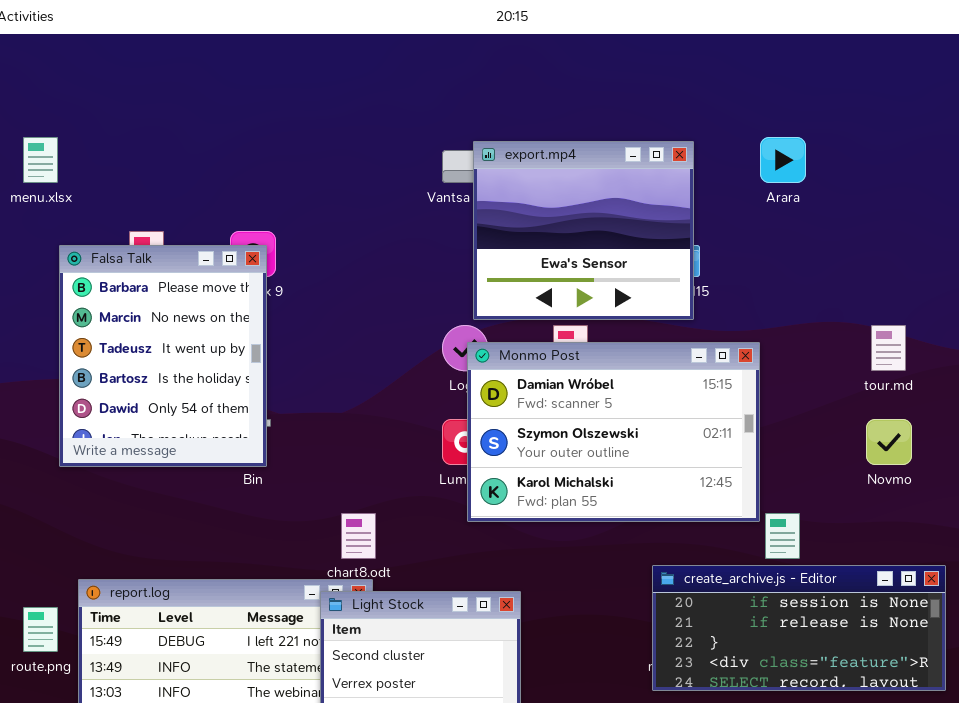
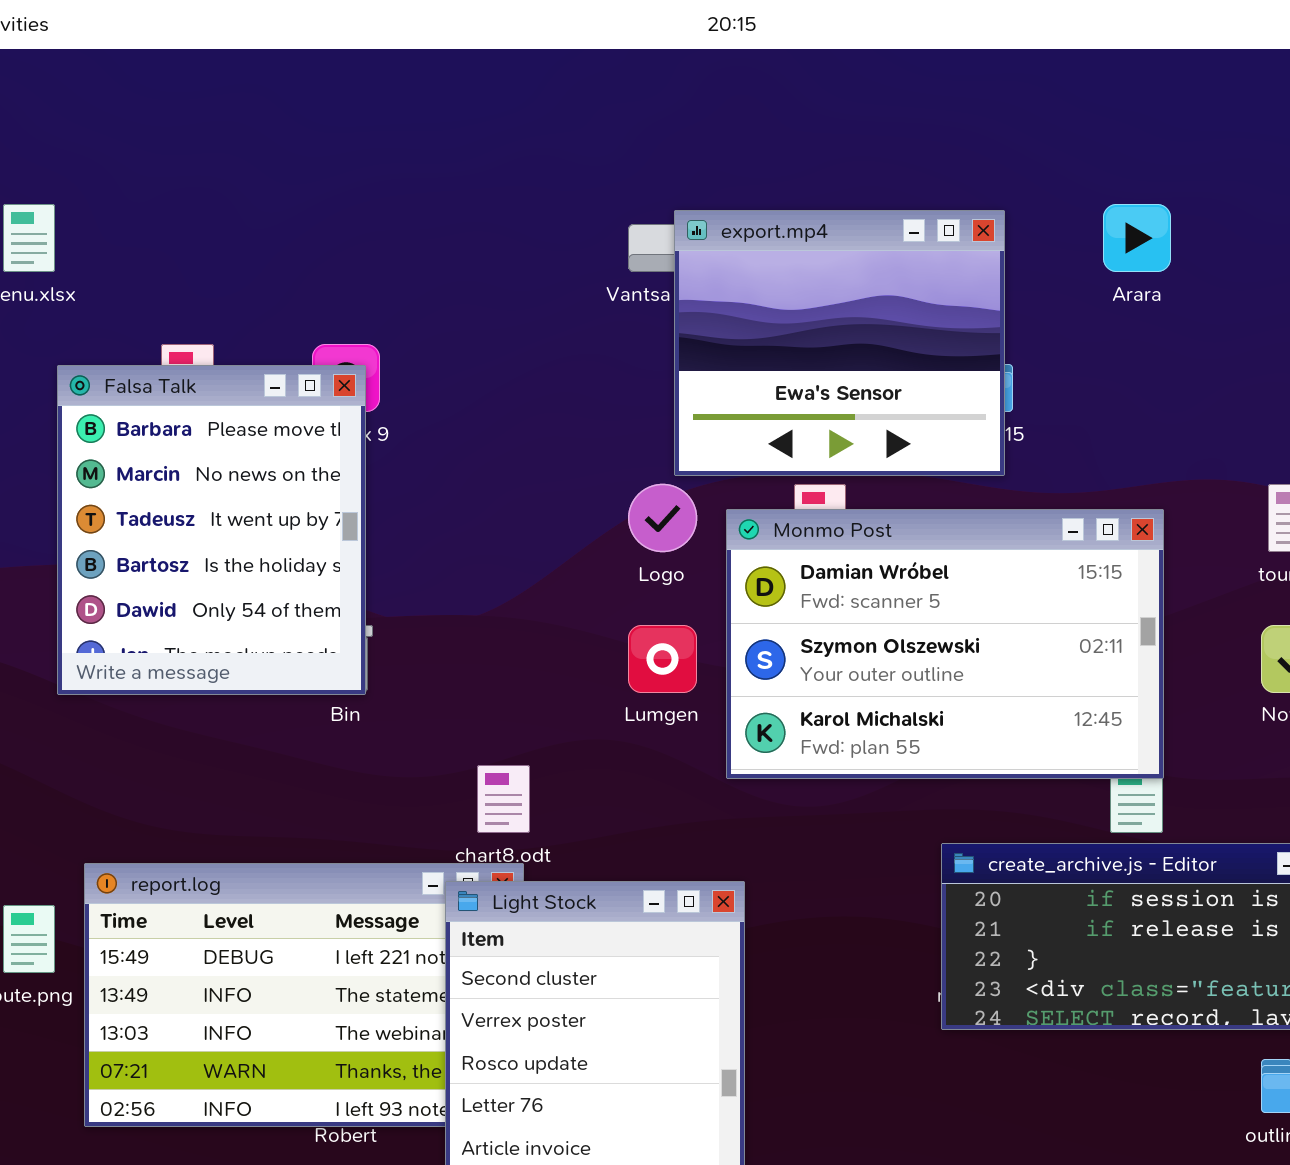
Monmo Post: [467,342,760,522] -> [726,509,1164,779], moved

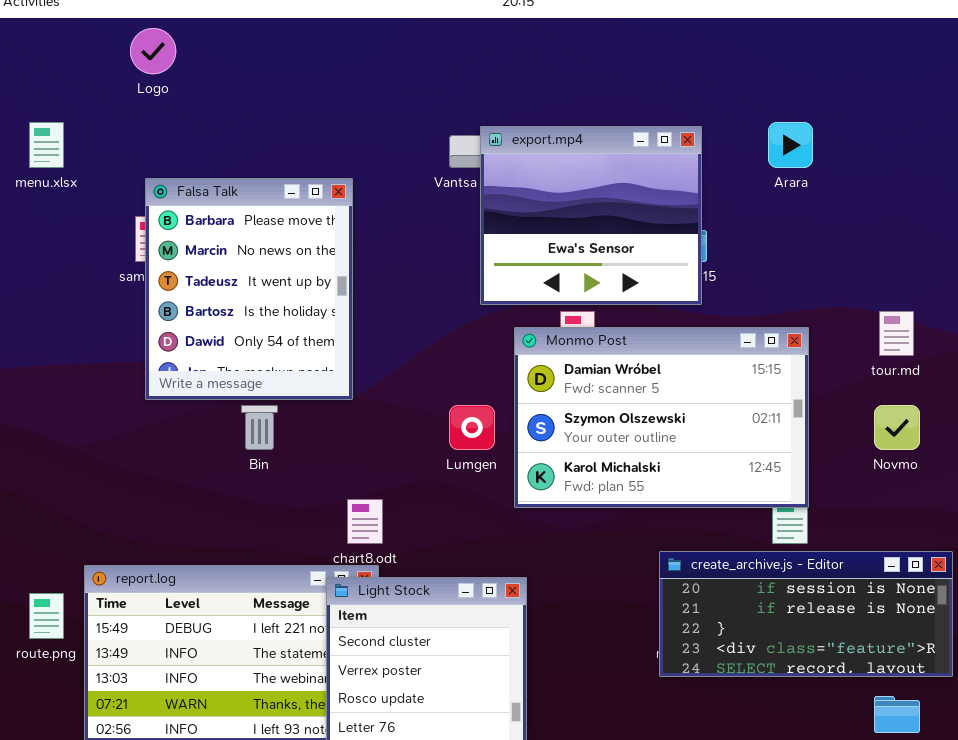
Falsa Talk: [57,365,366,695] -> [145,178,353,400], moved
Logo: [628,484,697,552] -> [130,28,176,74], moved

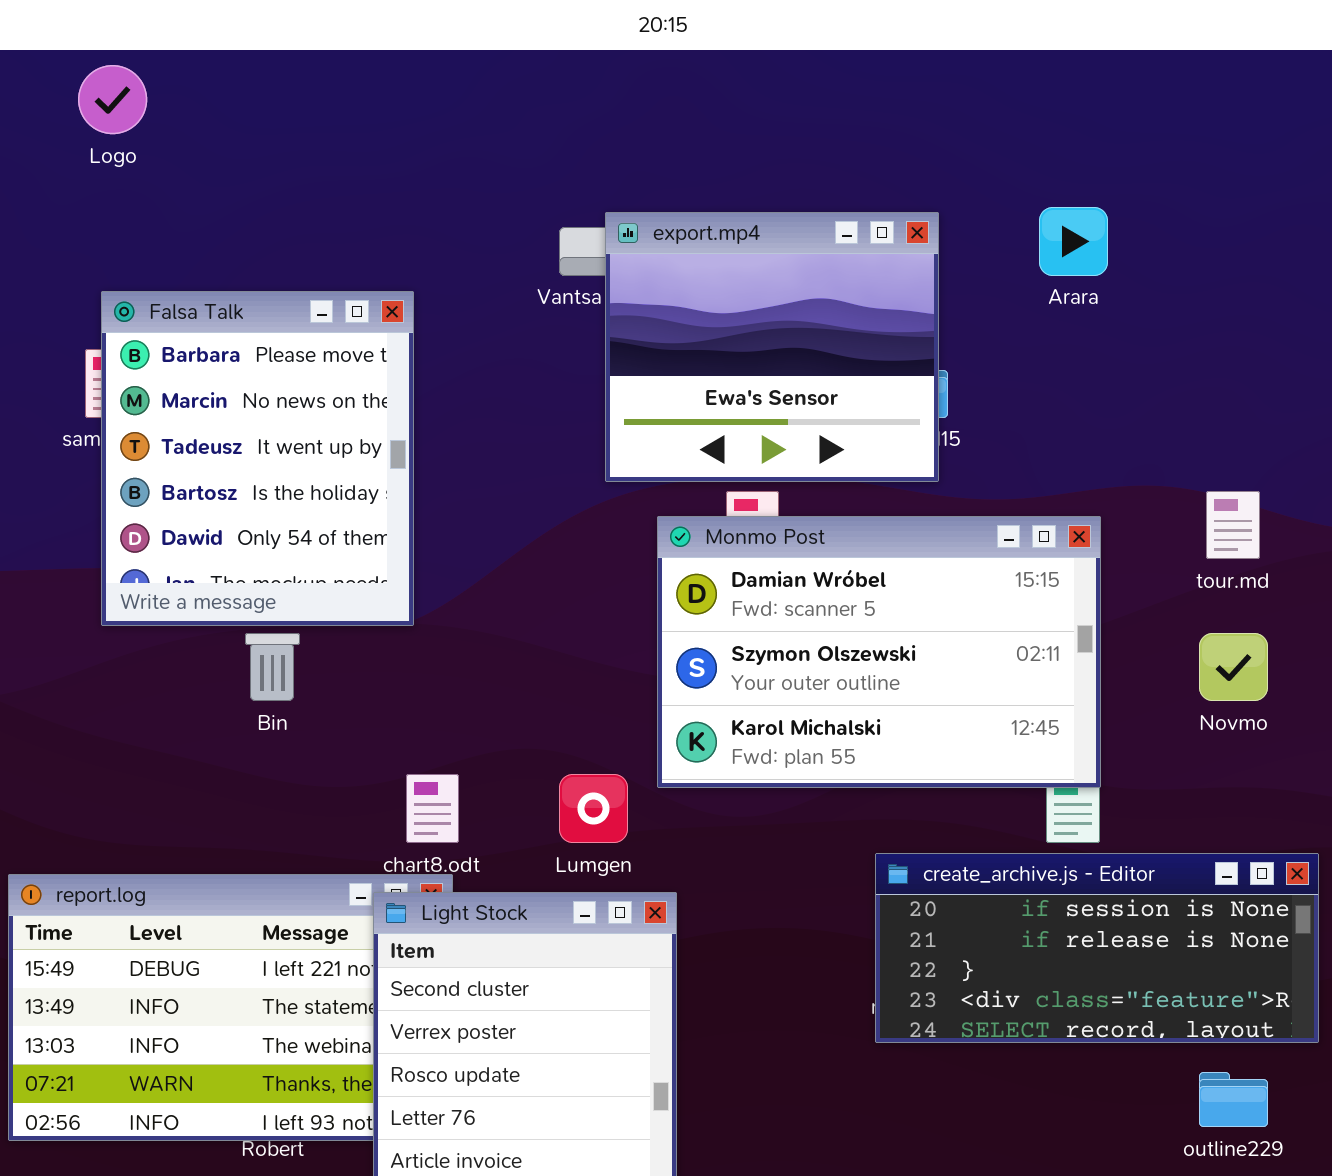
Lumgen: [449,405,495,450] -> [559,774,628,843], moved

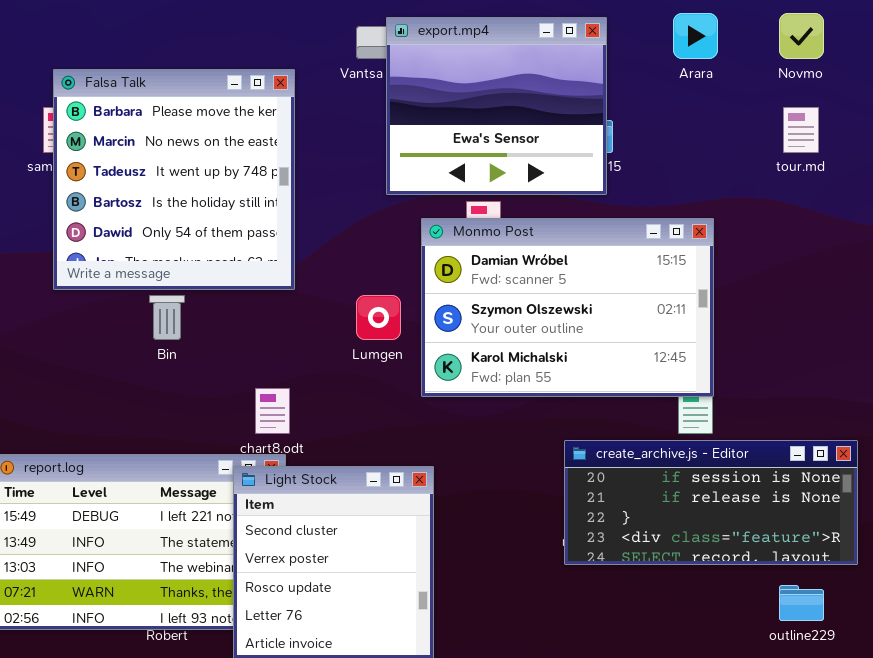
Falsa Talk: [101,291,414,626] -> [53,69,295,290], resized
tour.md: [1206,491,1260,559] -> [783,107,819,153], moved
Novmo: [1199,633,1268,701] -> [779,13,824,59], moved
Lumgen: [559,774,628,843] -> [356,295,401,340], moved

